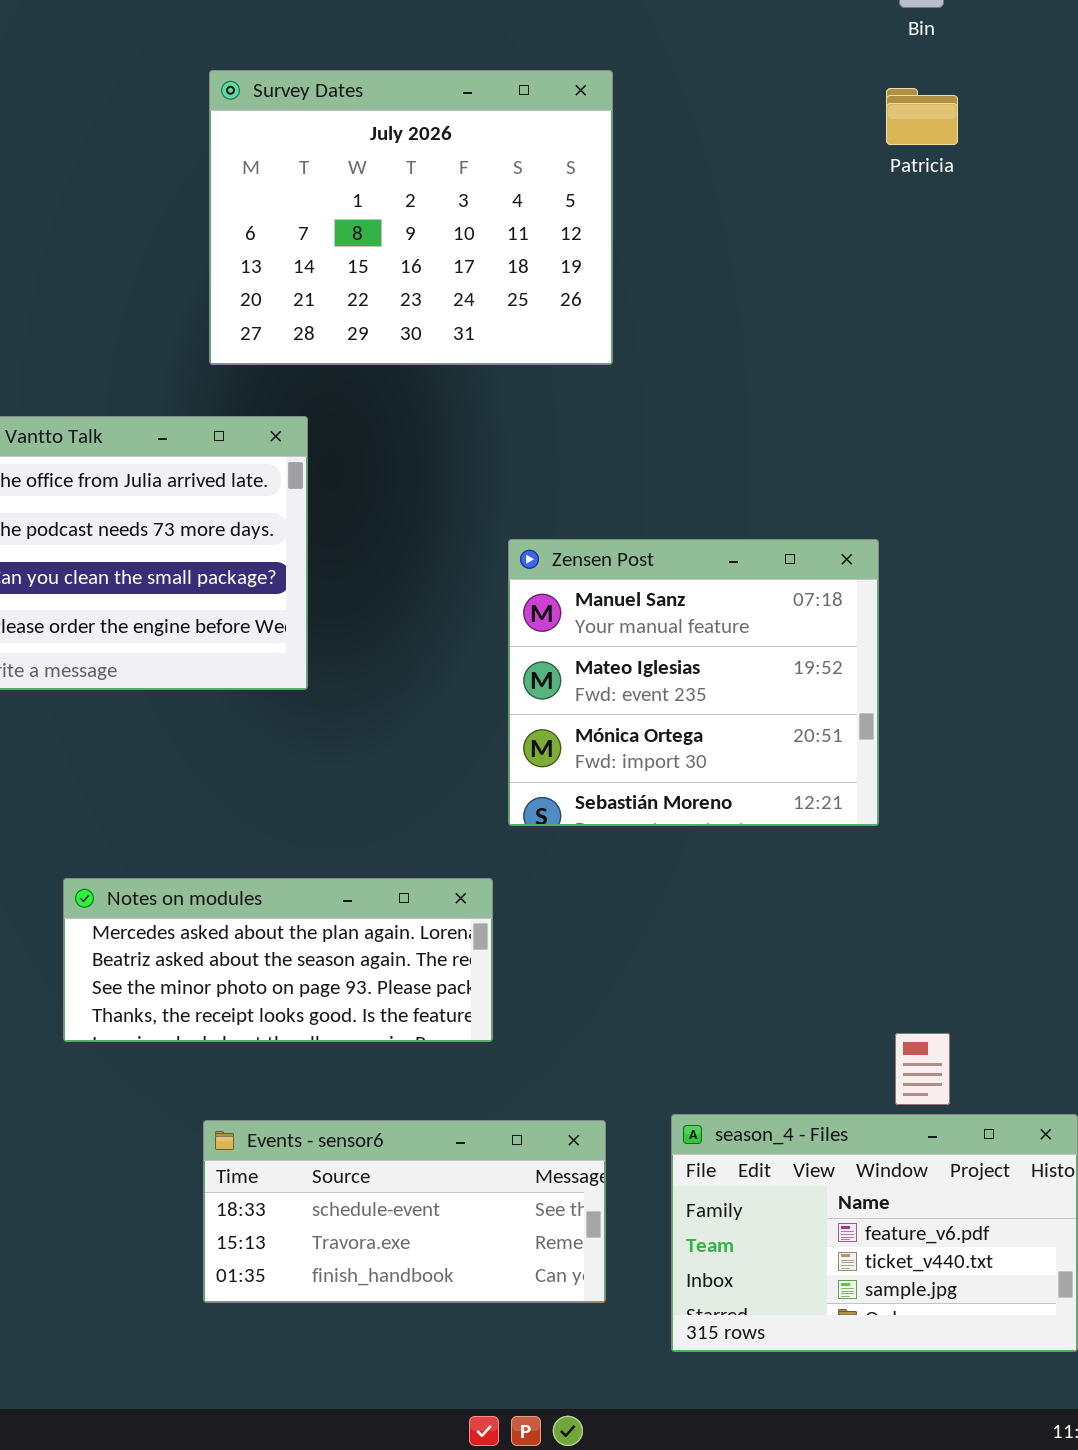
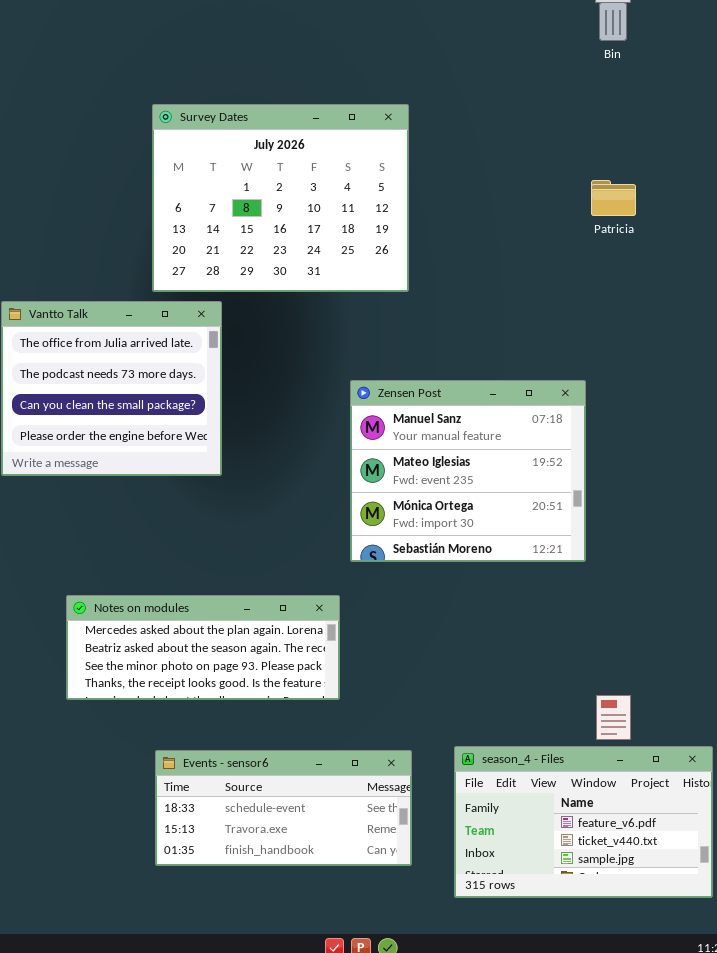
Survey Dates: [209,70,613,365] -> [152,104,409,292], moved
Patricia: [886,88,958,145] -> [591,180,636,216], moved

